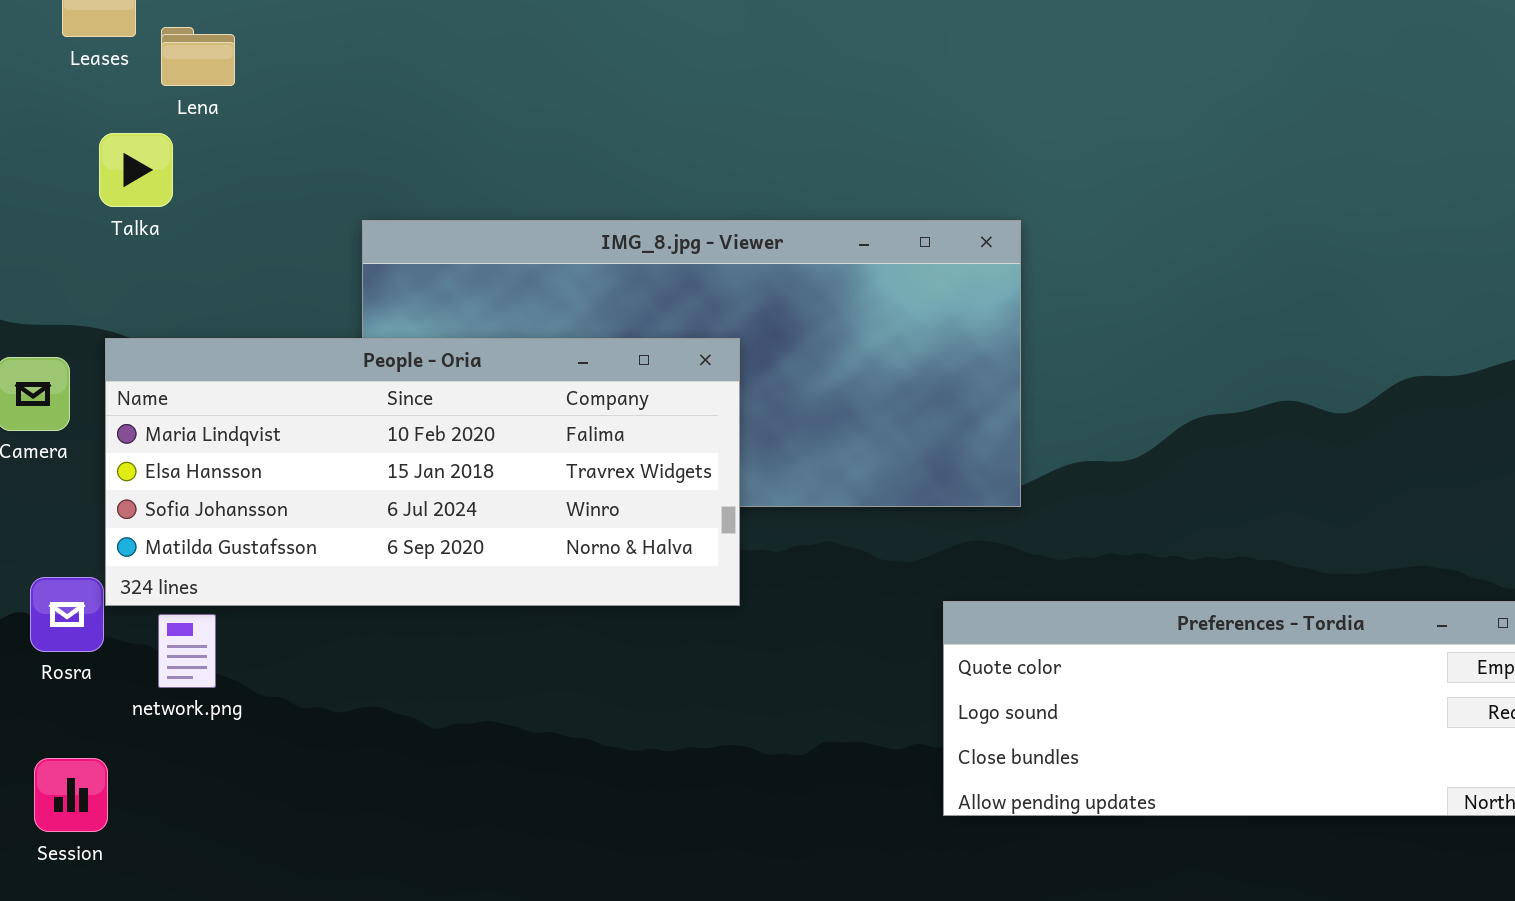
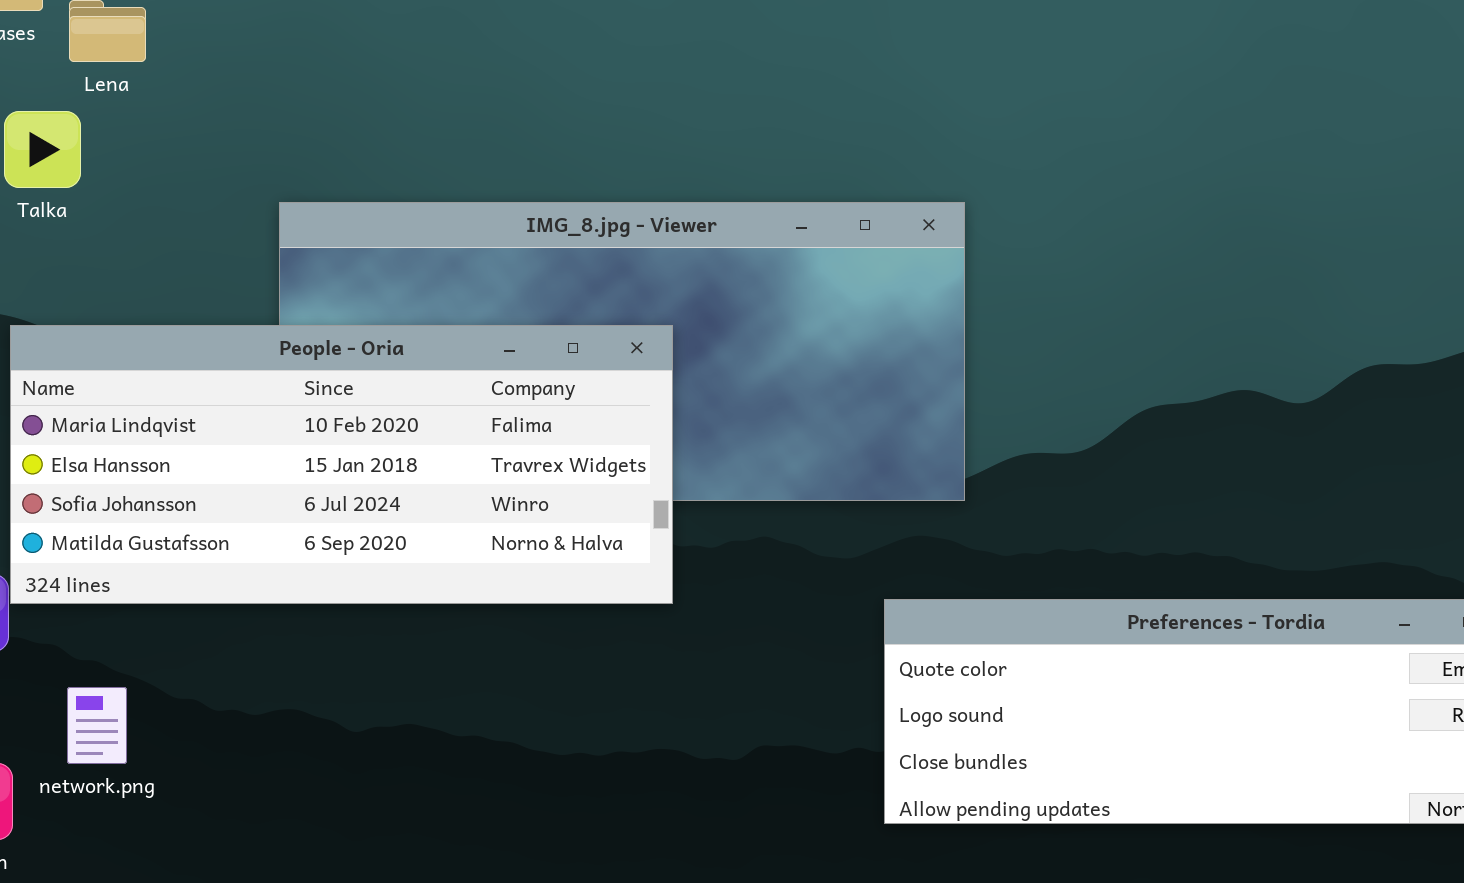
network.png: [158,614,216,688] -> [67,687,127,764], moved

